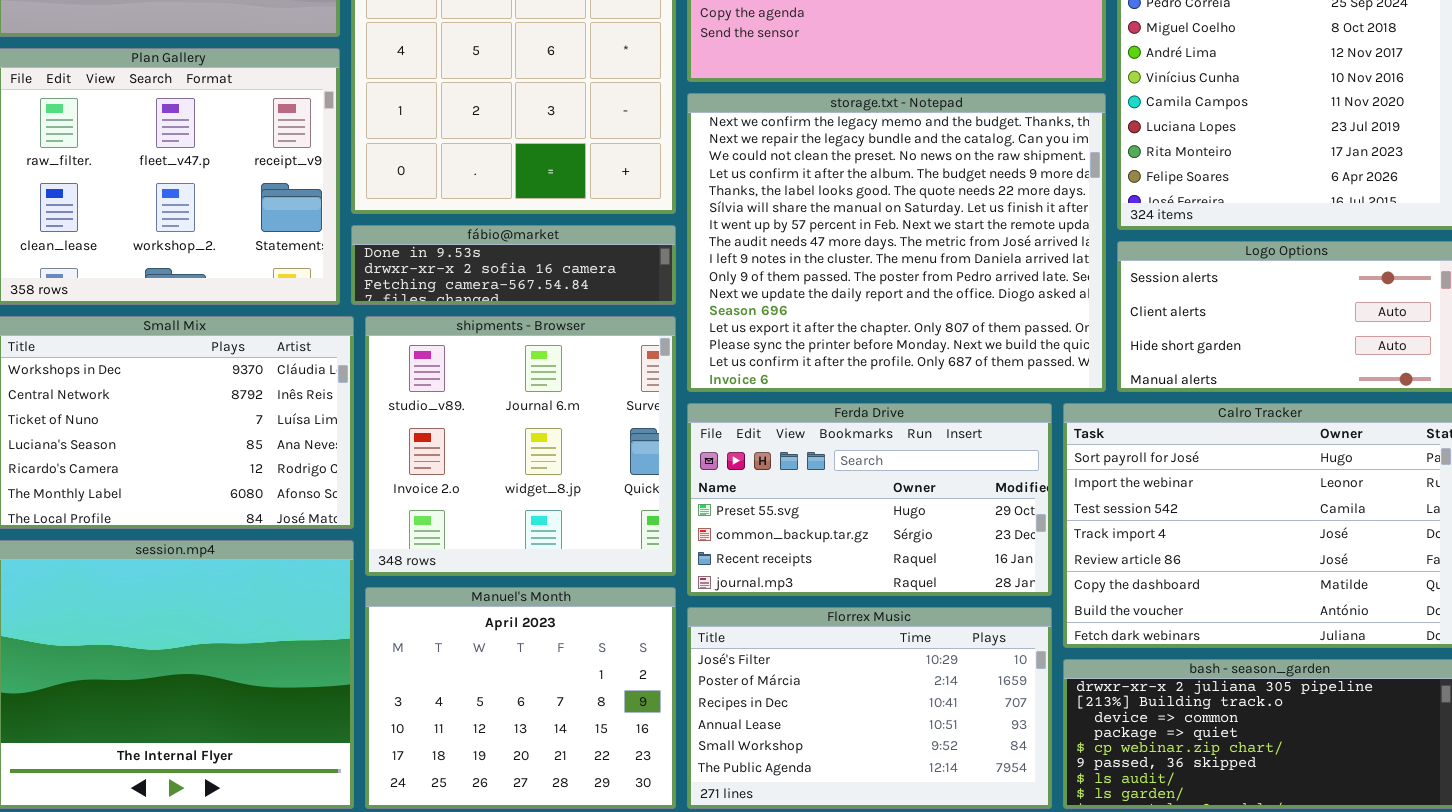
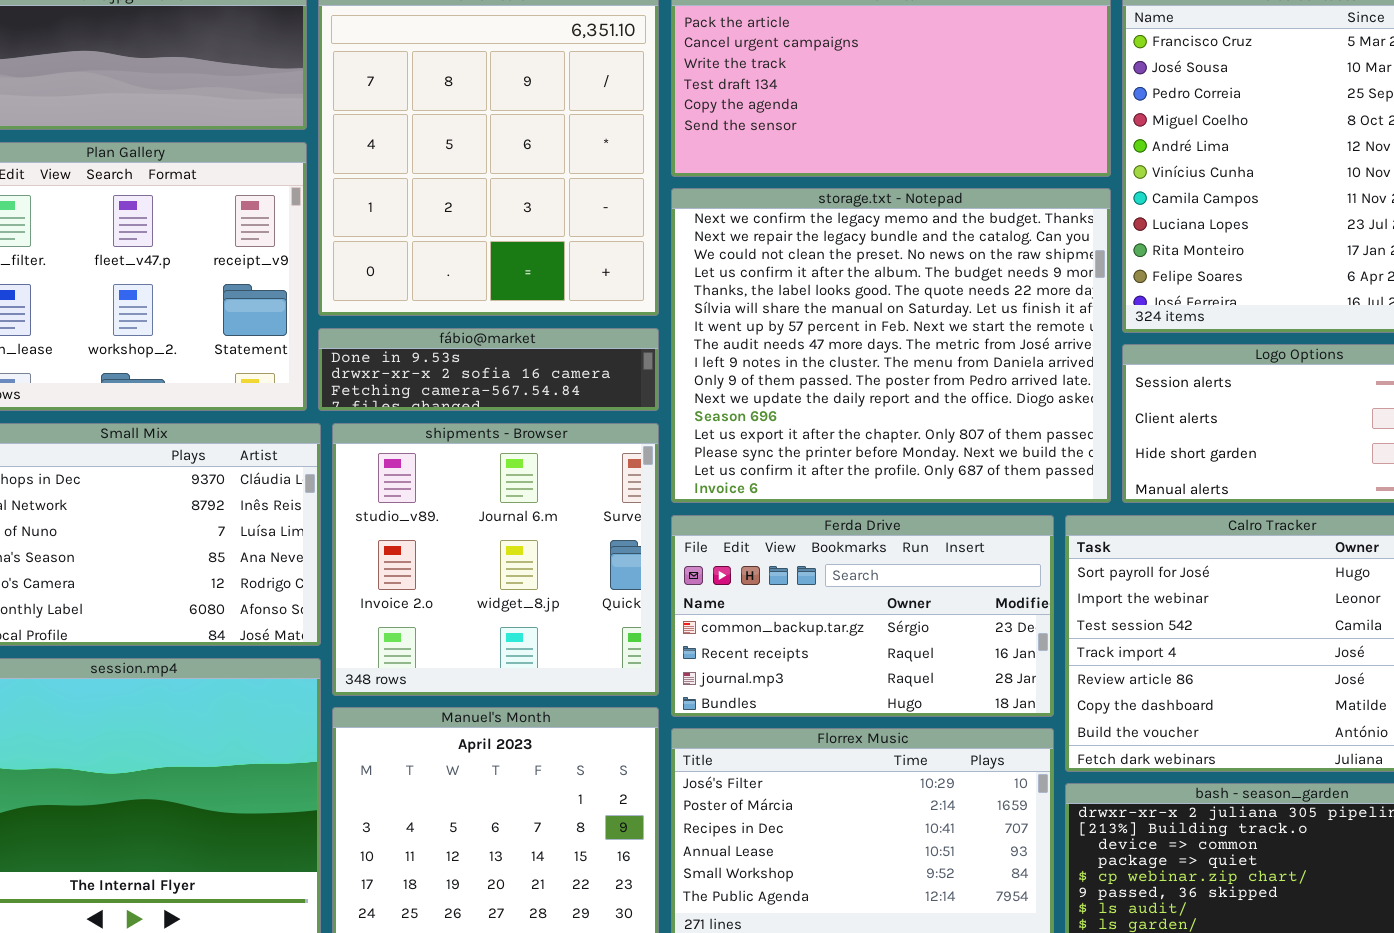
Ferda Drive: [687,403,1052,596] -> [671,515,1054,717], scrolled down 1 row

